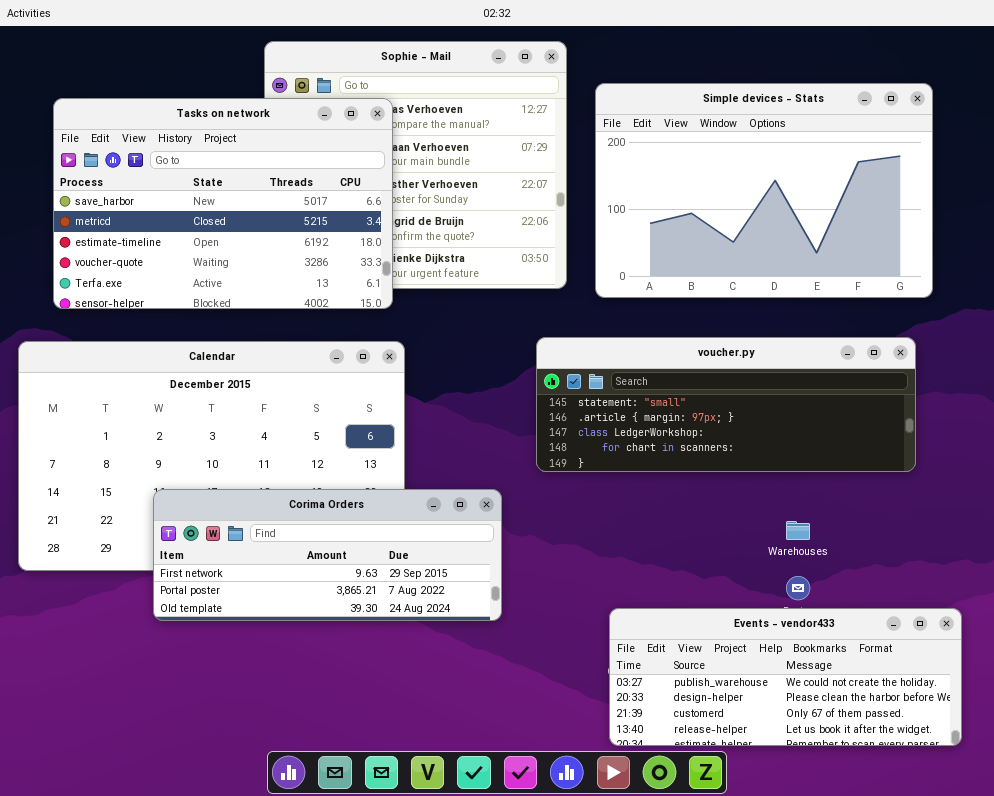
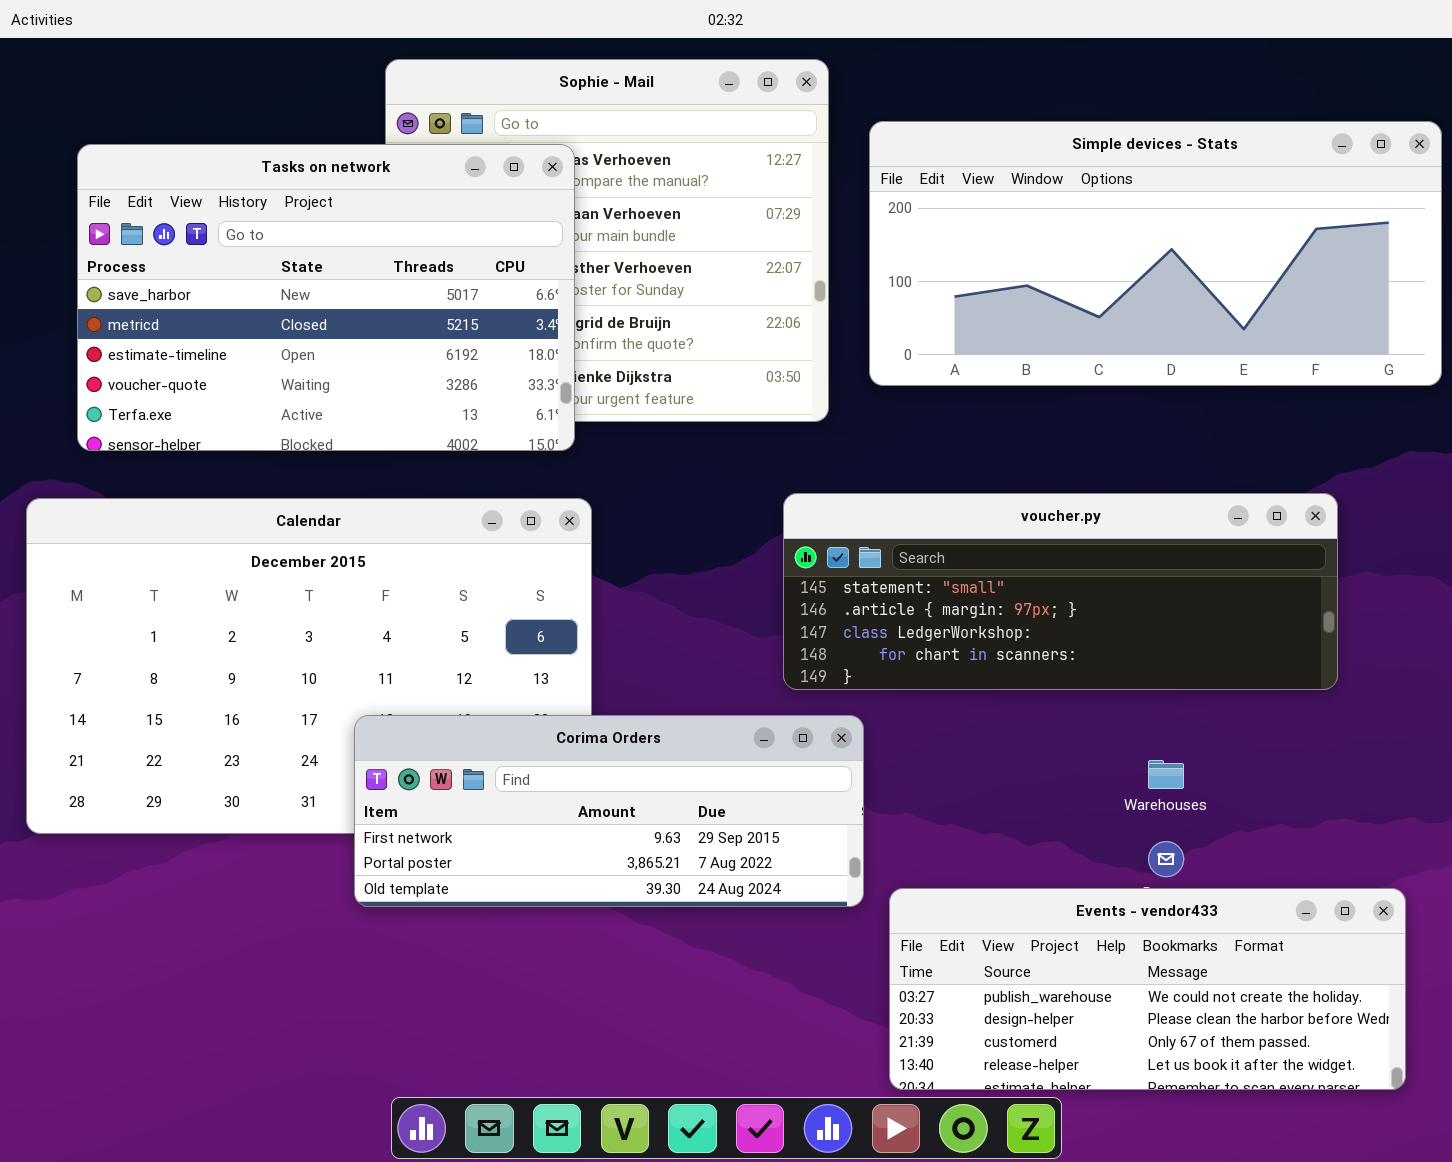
Simple devices - Stats: [595,83,933,298] -> [869,121,1442,386], resized
Corima Orders: [153,489,502,621] -> [354,715,864,907], moved

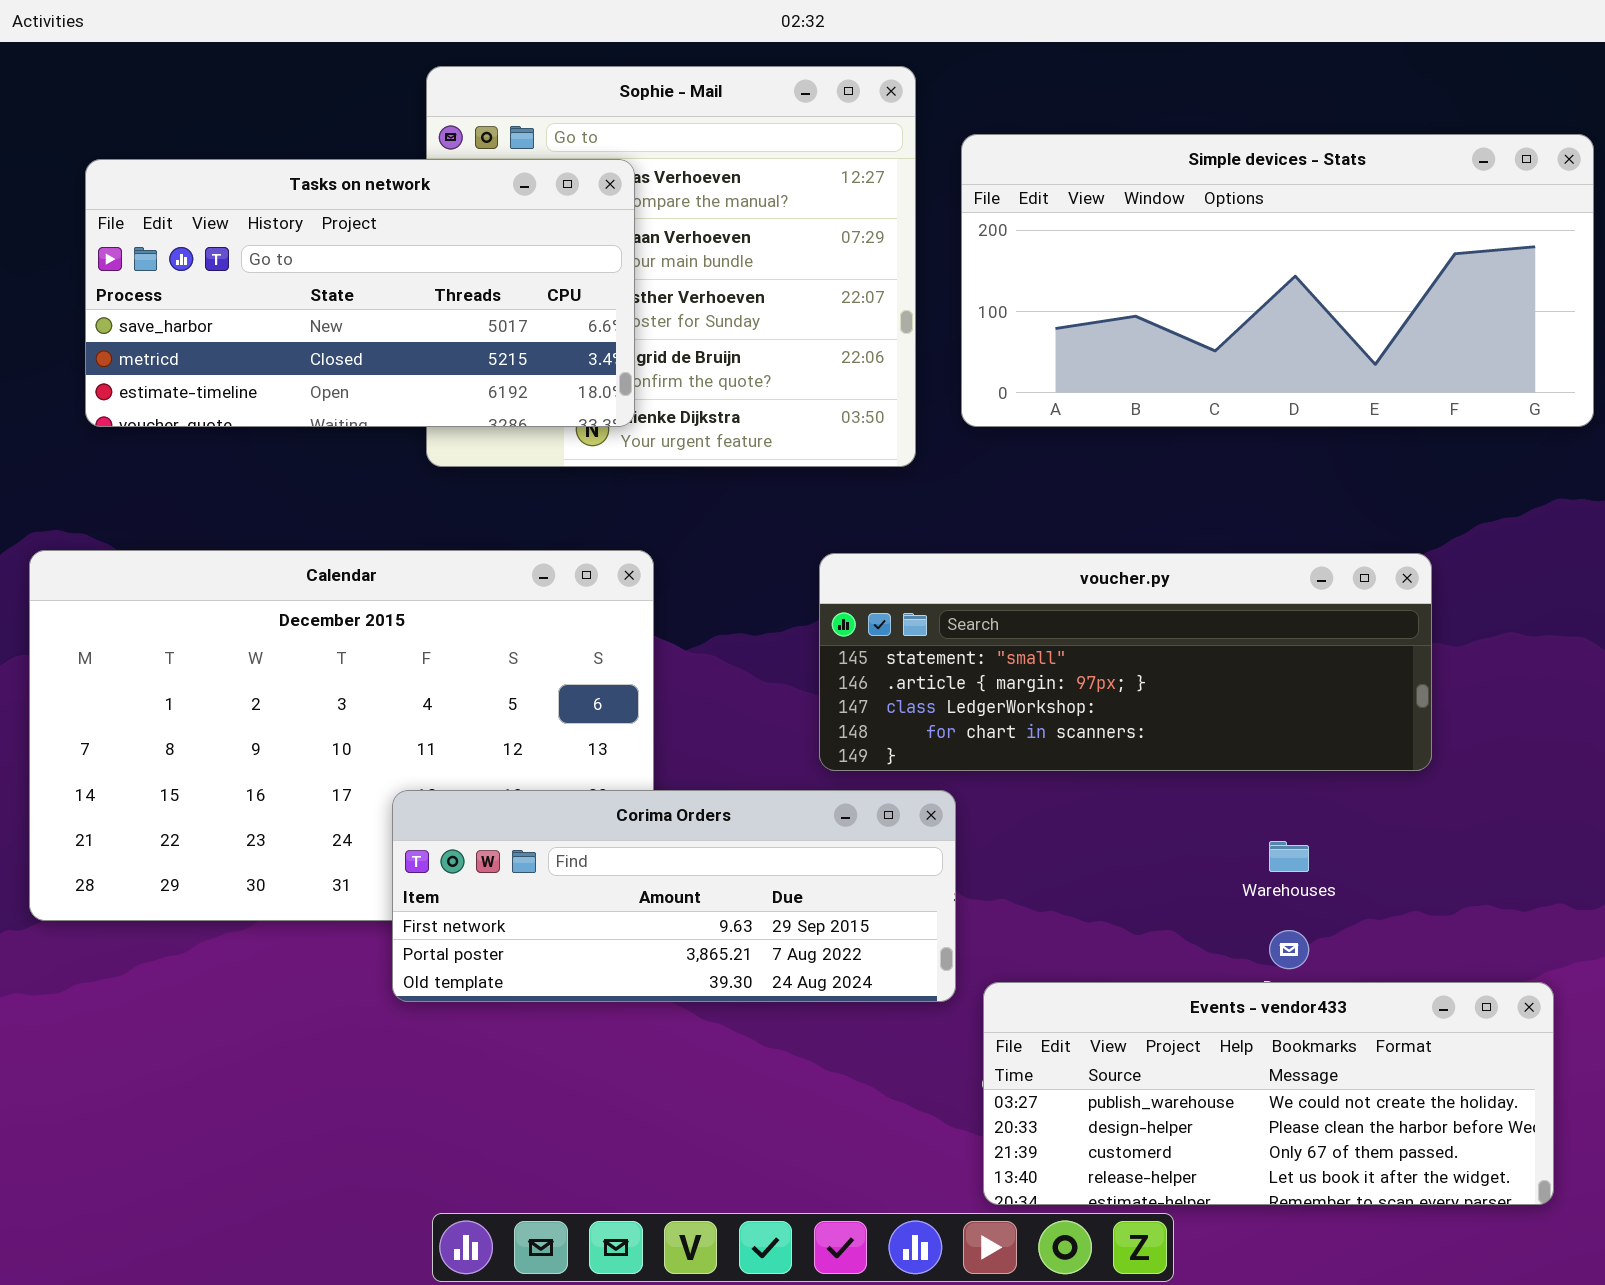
Tasks on network: [77,144,575,451] -> [85,159,635,427], resized
voucher.py: [783,493,1338,690] -> [819,553,1432,771], moved

